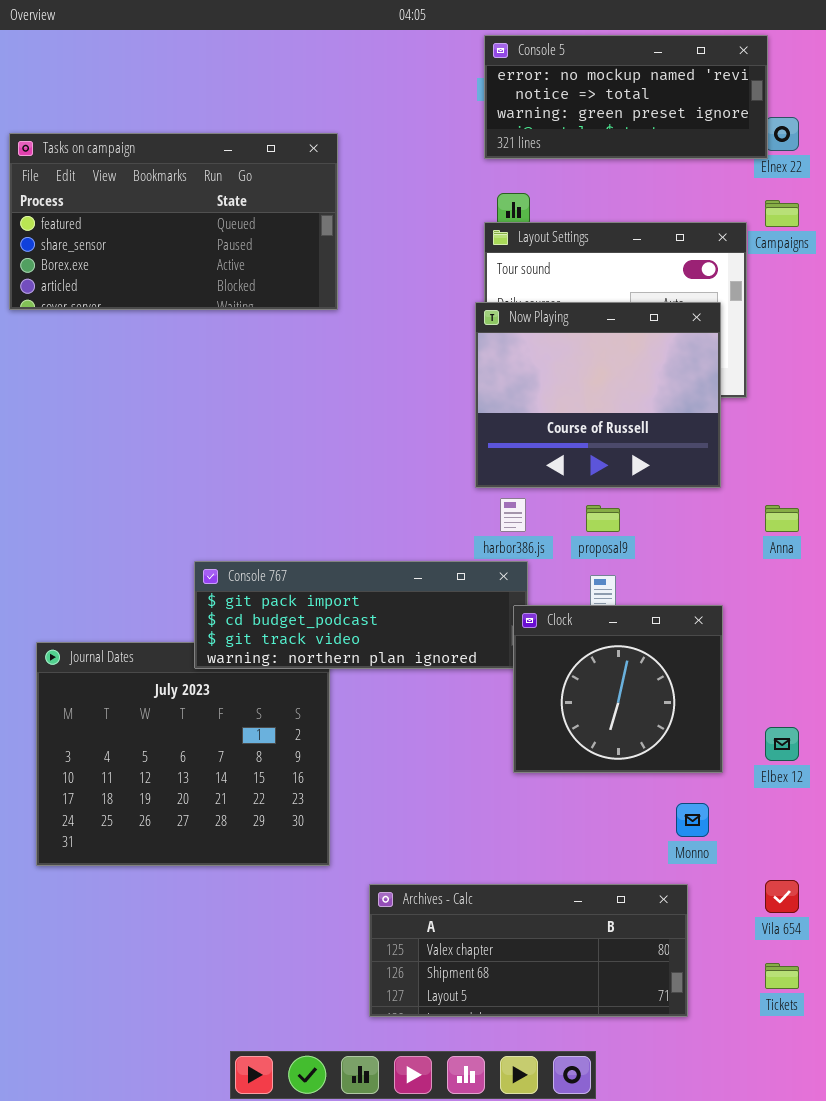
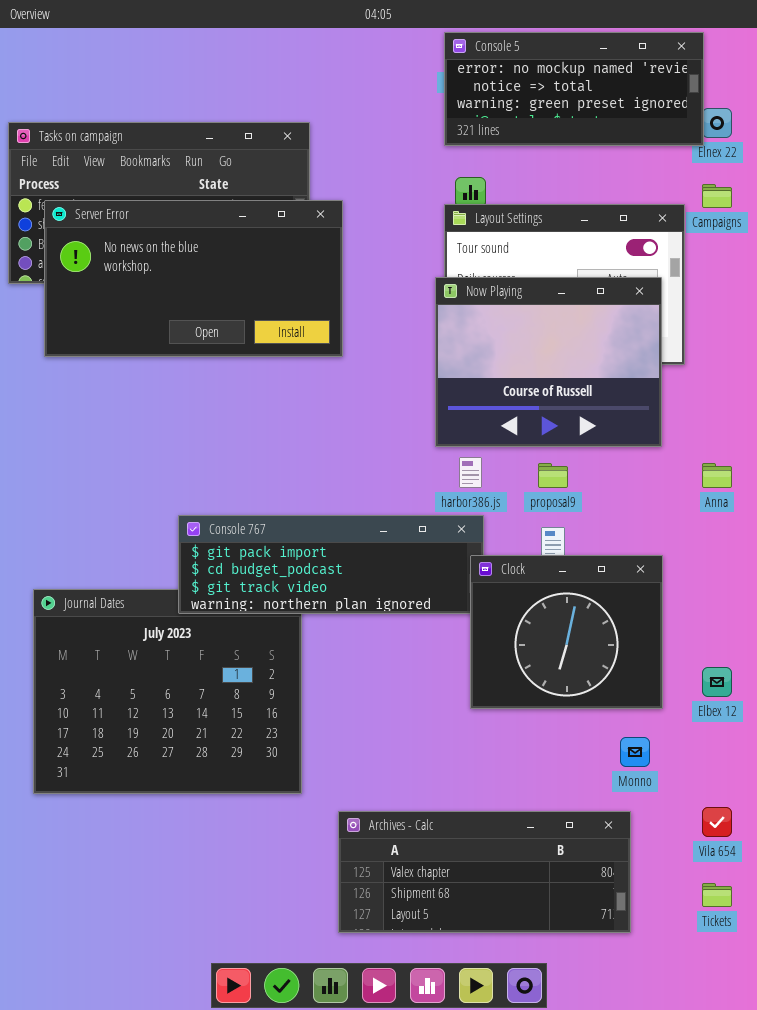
Server Error: none -> [44,200,343,357], opened

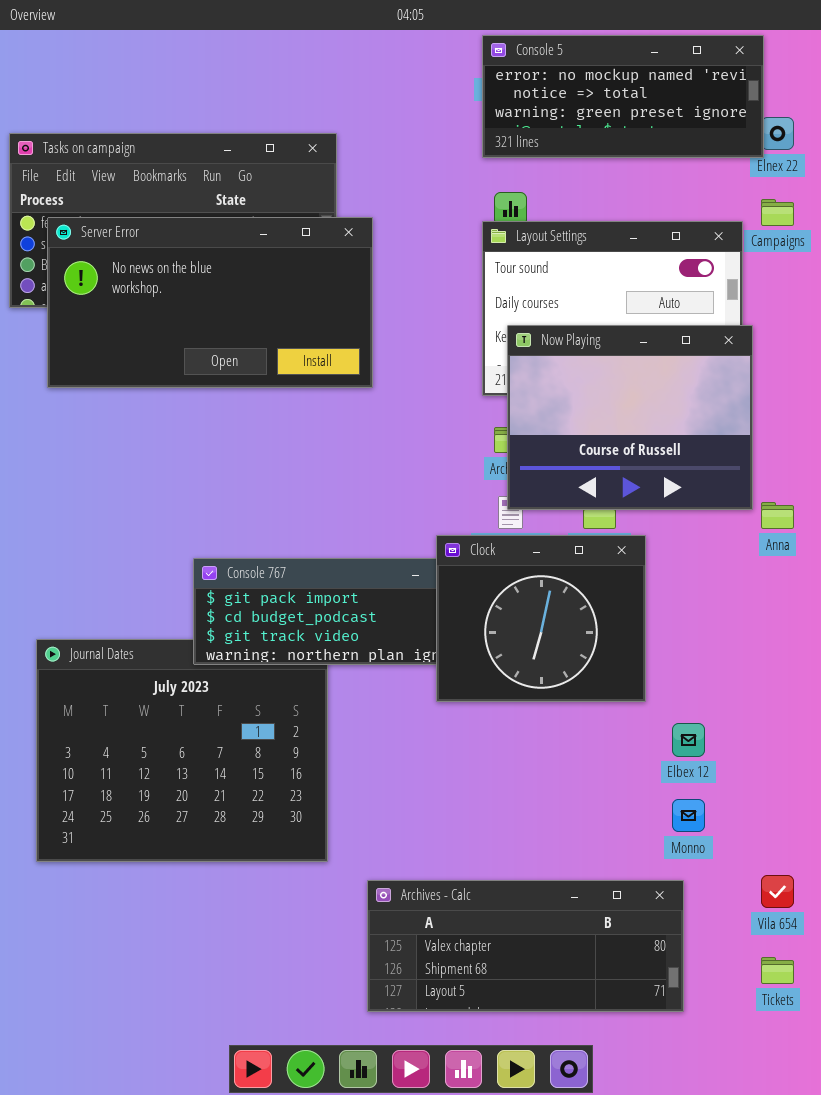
Now Playing: [435,277,662,447] -> [507,325,753,510], moved
Clock: [470,555,663,709] -> [436,535,646,702], moved
Elbex 12: [702,667,732,697] -> [672,723,705,757], moved

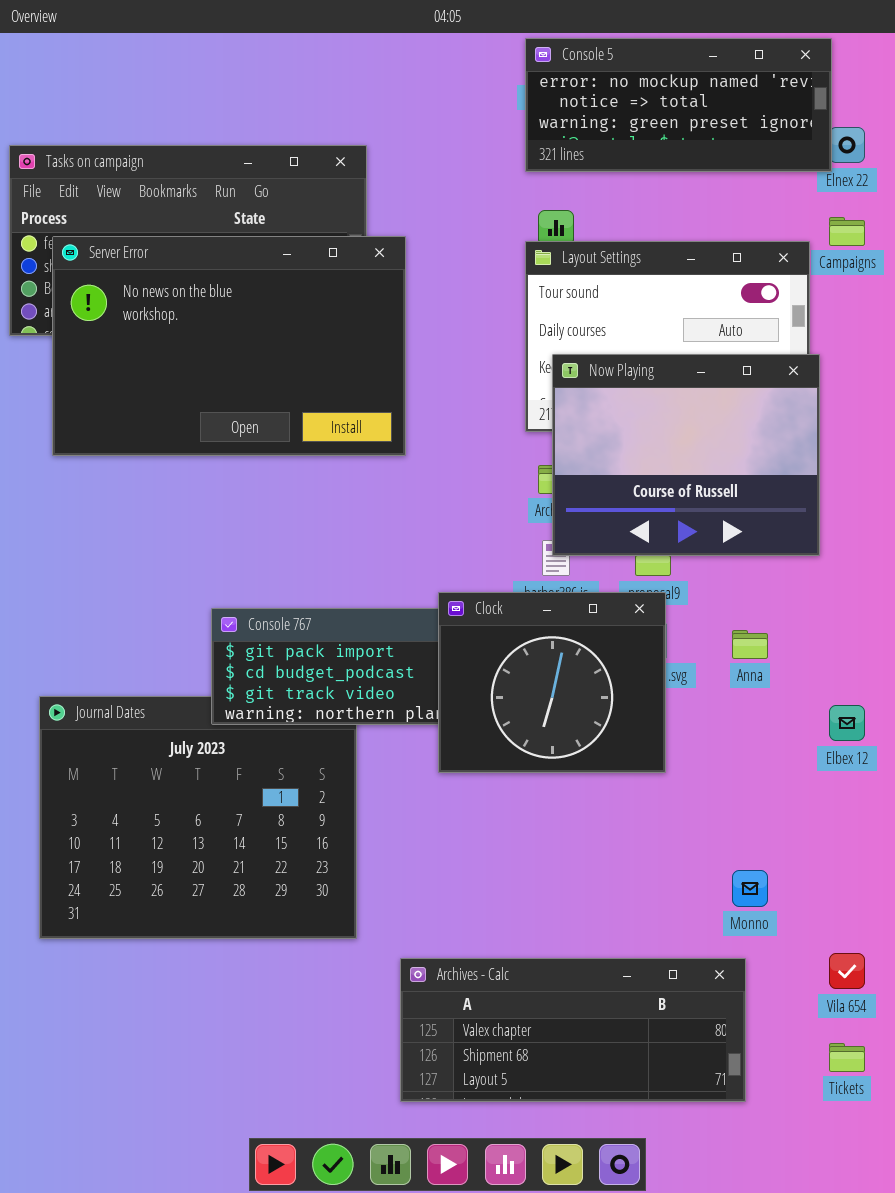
Server Error: [47,217,373,388] -> [52,236,406,456], resized
Anna: [761,502,794,529] -> [732,630,768,659], moved
Clock: [436,535,646,702] -> [438,592,666,773], moved
Elbex 12: [672,723,705,757] -> [829,705,865,741], moved

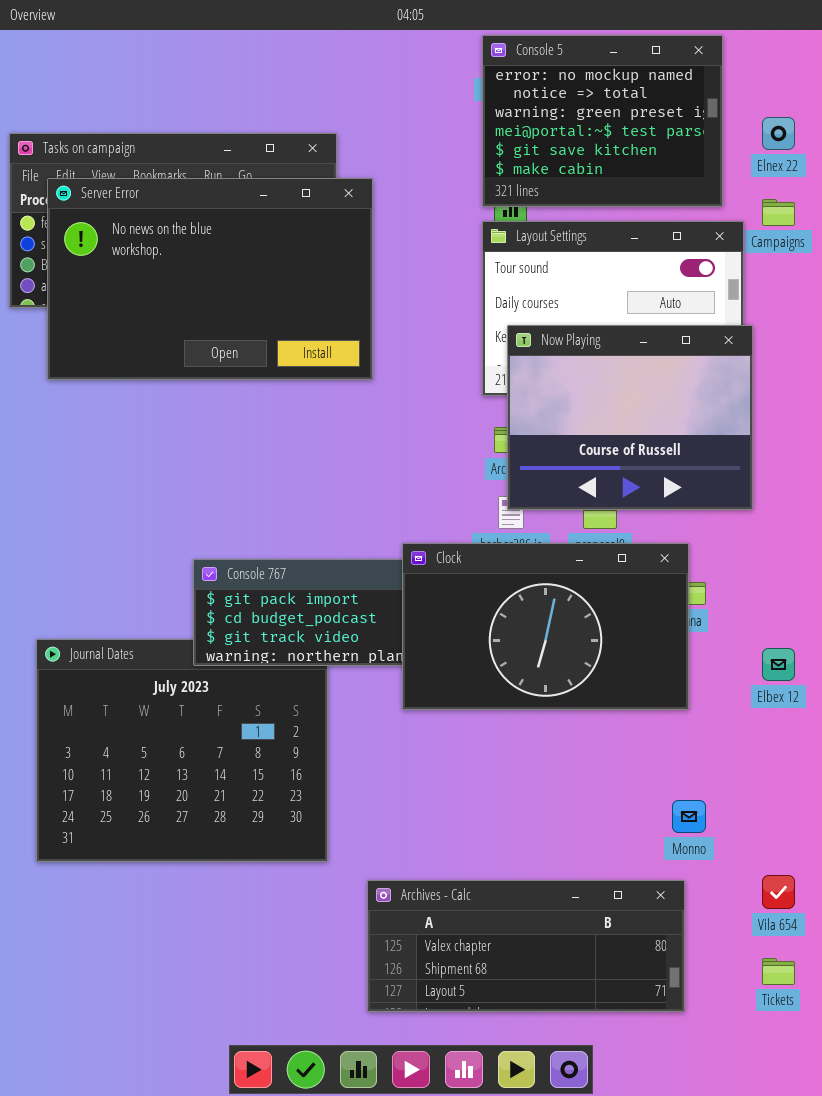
Console 5: [525,38,832,172] -> [482,35,723,207], resized
Server Error: [52,236,406,456] -> [47,178,373,380], moved
Clock: [438,592,666,773] -> [402,543,689,710], resized

